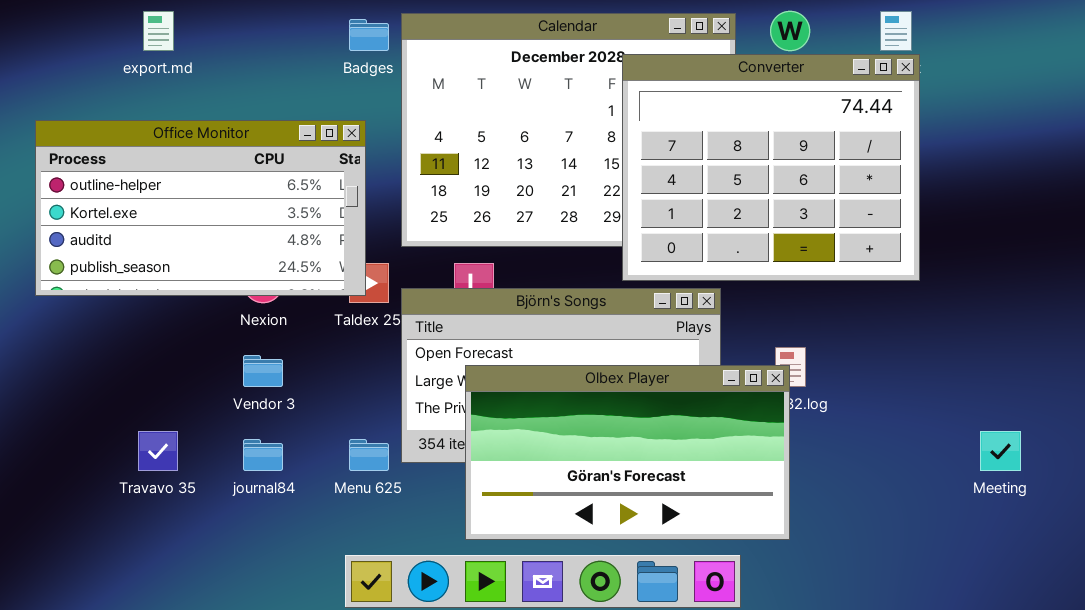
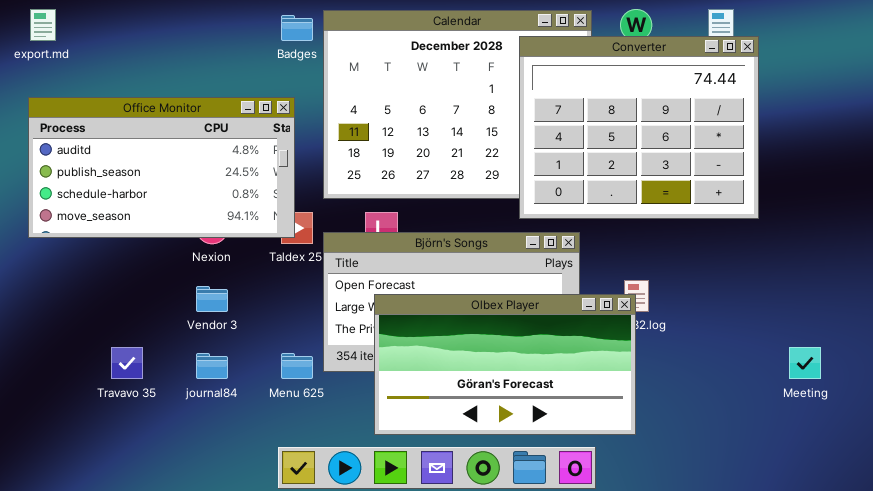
export.md: [143,11,174,51] -> [30,9,56,41], moved
Converter: [622,54,920,281] -> [519,36,759,219], moved
Office Monitor: [35,120,366,296] -> [28,97,295,238], scrolled down 2 rows

